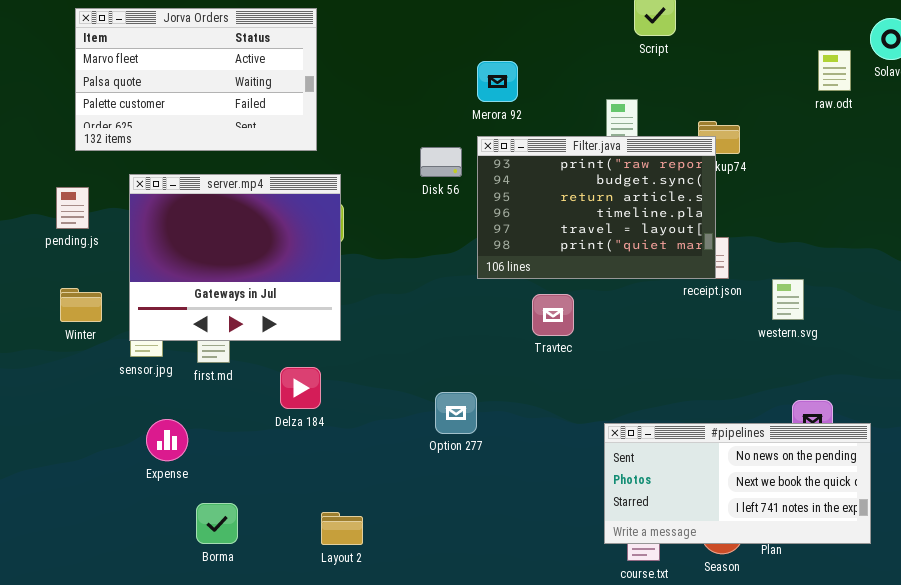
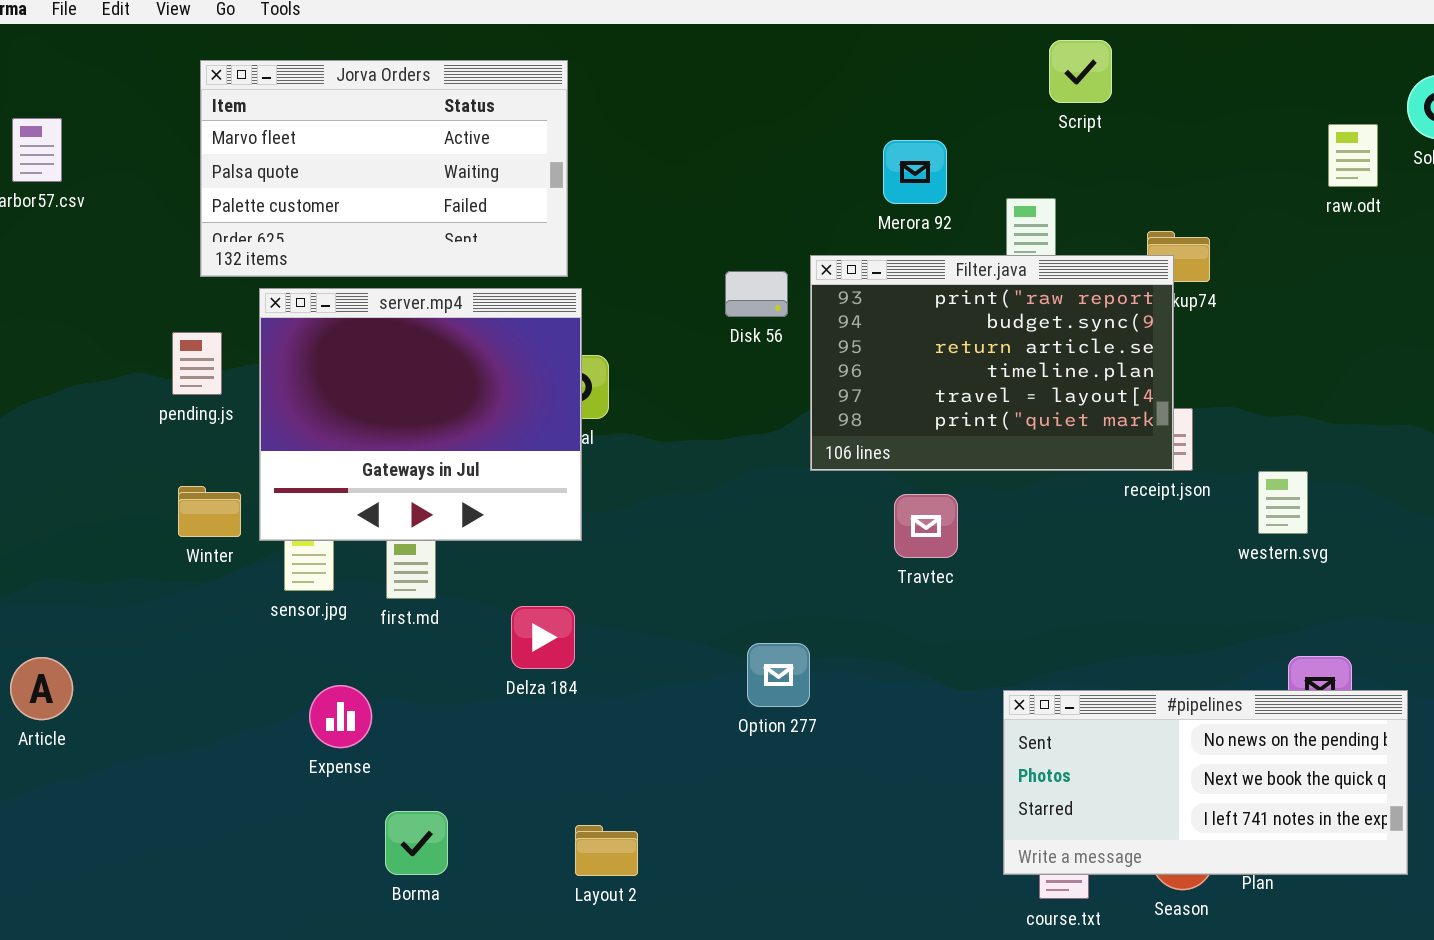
Merora 92: [477,61,518,102] -> [883,140,947,204], moved
server.mp4: [129,174,341,341] -> [259,288,582,541], moved

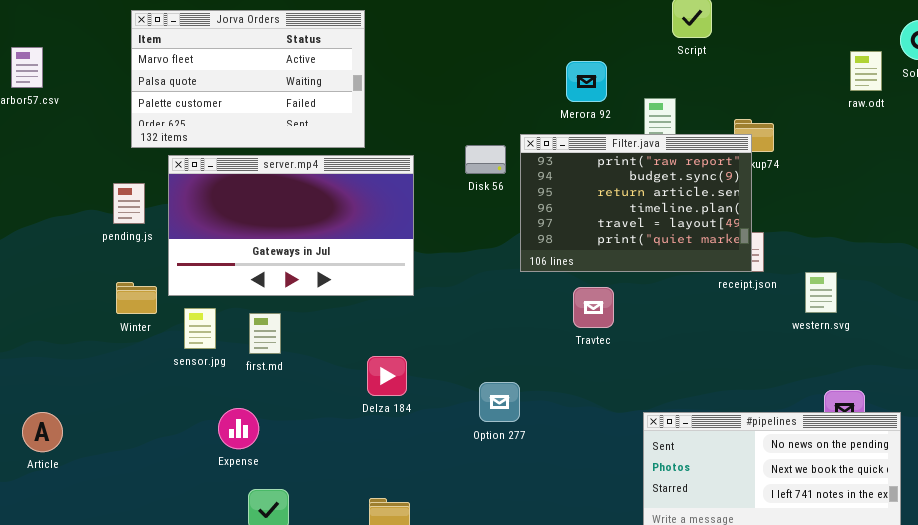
server.mp4: [259,288,582,541] -> [168,155,414,296], resized
Delza 184: [511,606,575,669] -> [367,356,407,396], moved
Article: [10,657,73,720] -> [22,412,63,452], moved
Expense: [309,685,372,748] -> [218,408,259,449], moved

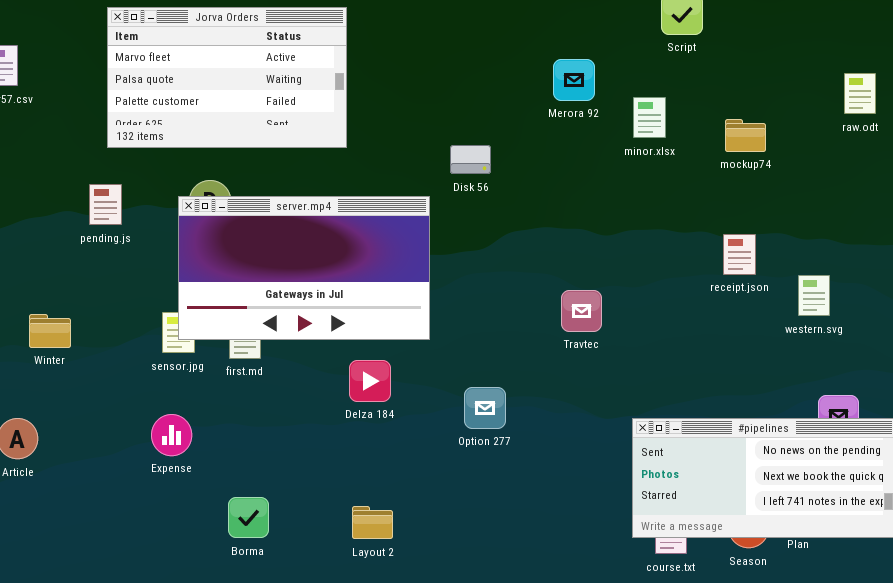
raw.odt: [850,51,882,91] -> [844,73,876,114], moved
Filter.java: [520,134,752,272] -> none, closed
server.mp4: [168,155,414,296] -> [178,196,430,340], moved
Winter: [116,282,157,314] -> [29,314,71,348], moved
Expense: [218,408,259,449] -> [151,414,192,456], moved

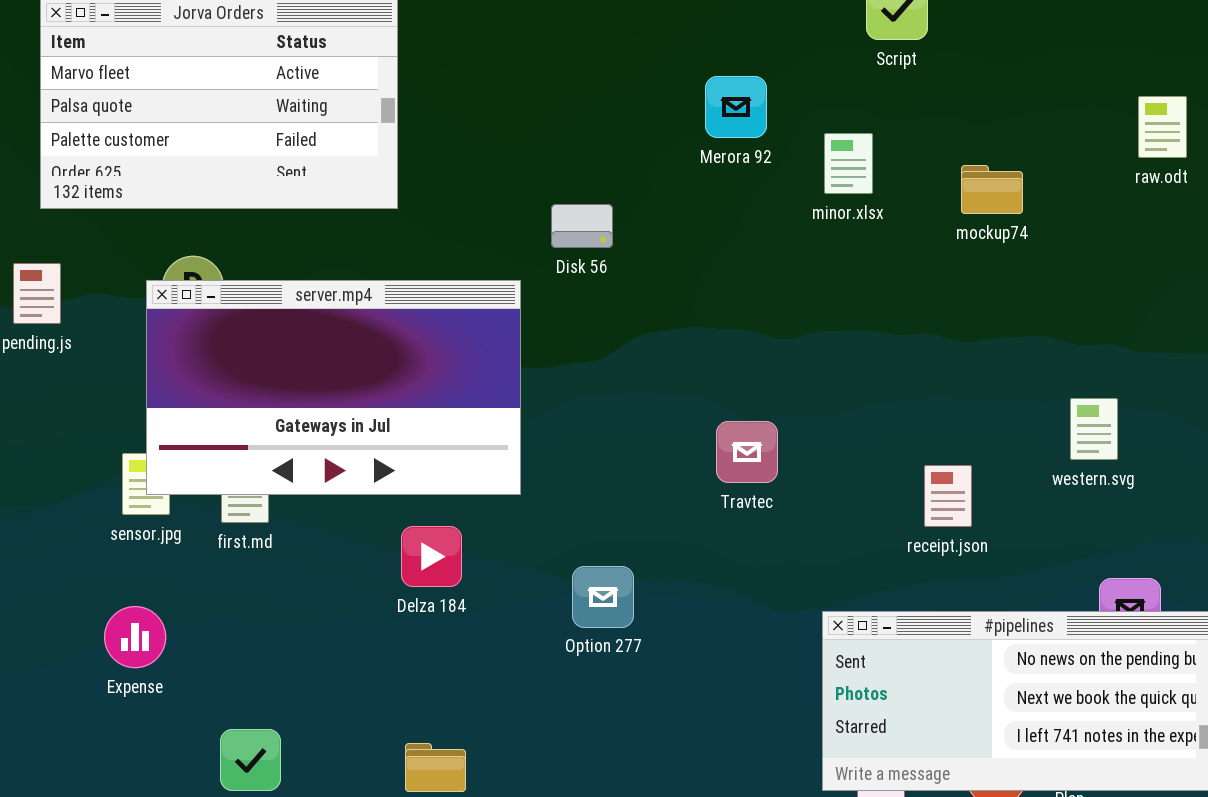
receipt.json: [723,234,756,275] -> [924,465,972,527], moved

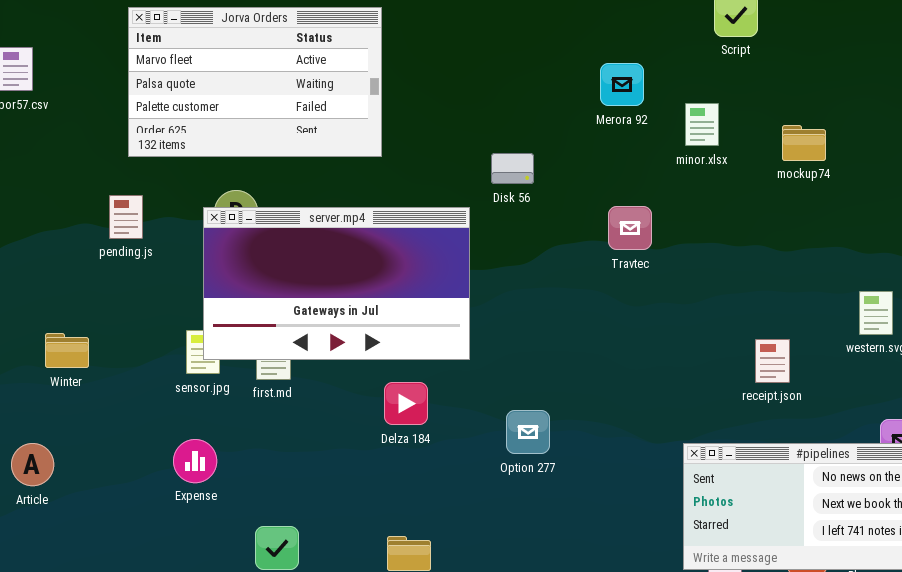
Travtec: [716,421,778,483] -> [608,206,652,250], moved

